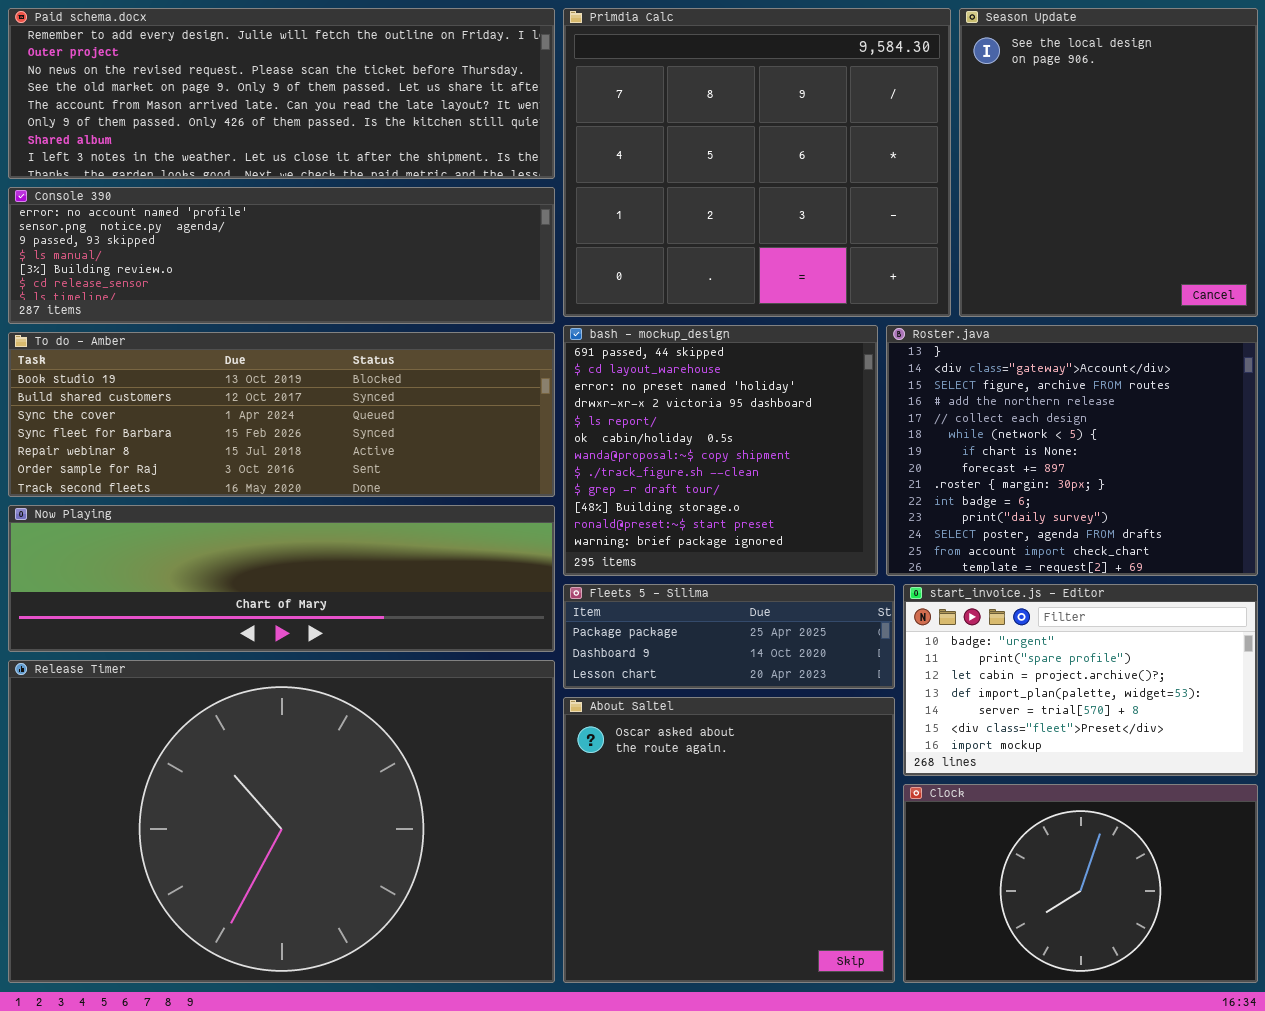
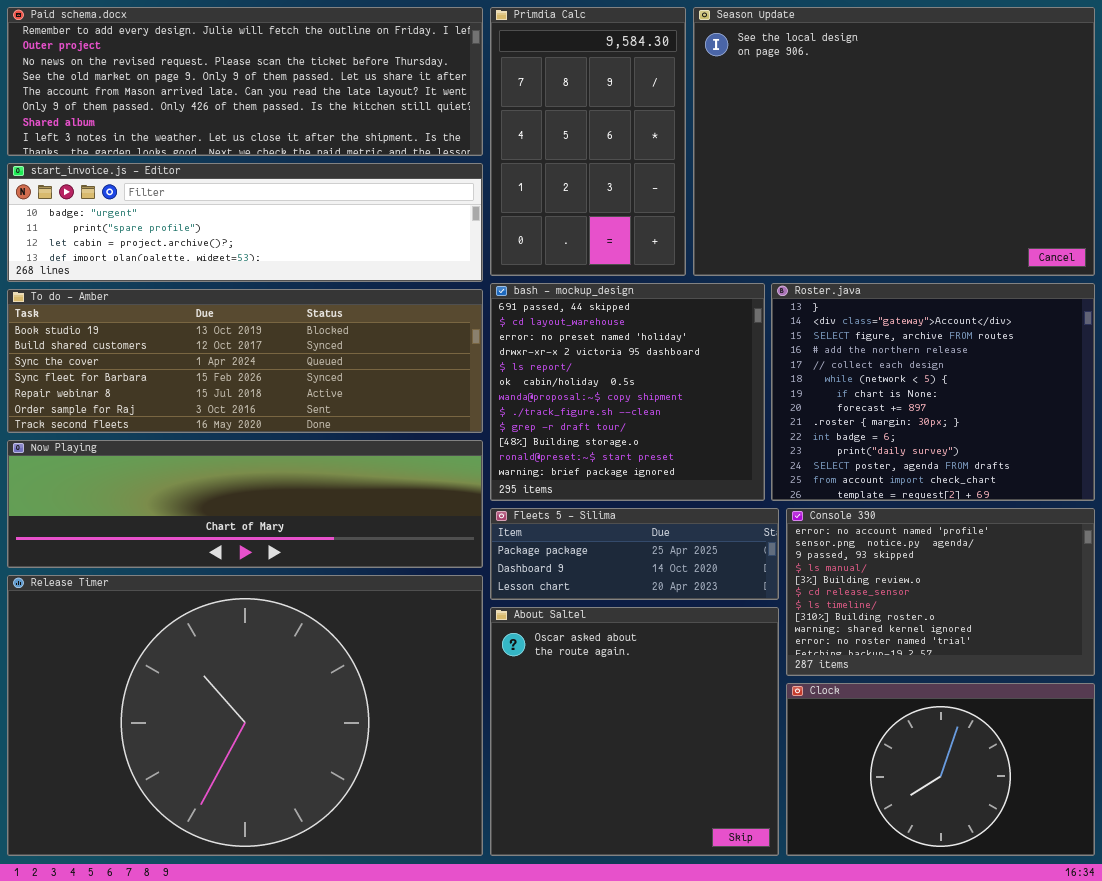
Primdia Calc: [563,8,951,317] -> [490,7,686,276], resized
Season Update: [959,8,1258,317] -> [693,7,1095,276], resized
Console 390: [8,187,555,324] -> [786,508,1095,676], moved, resized
start_invoice.js - Editor: [903,584,1258,776] -> [7,163,483,282], moved, resized

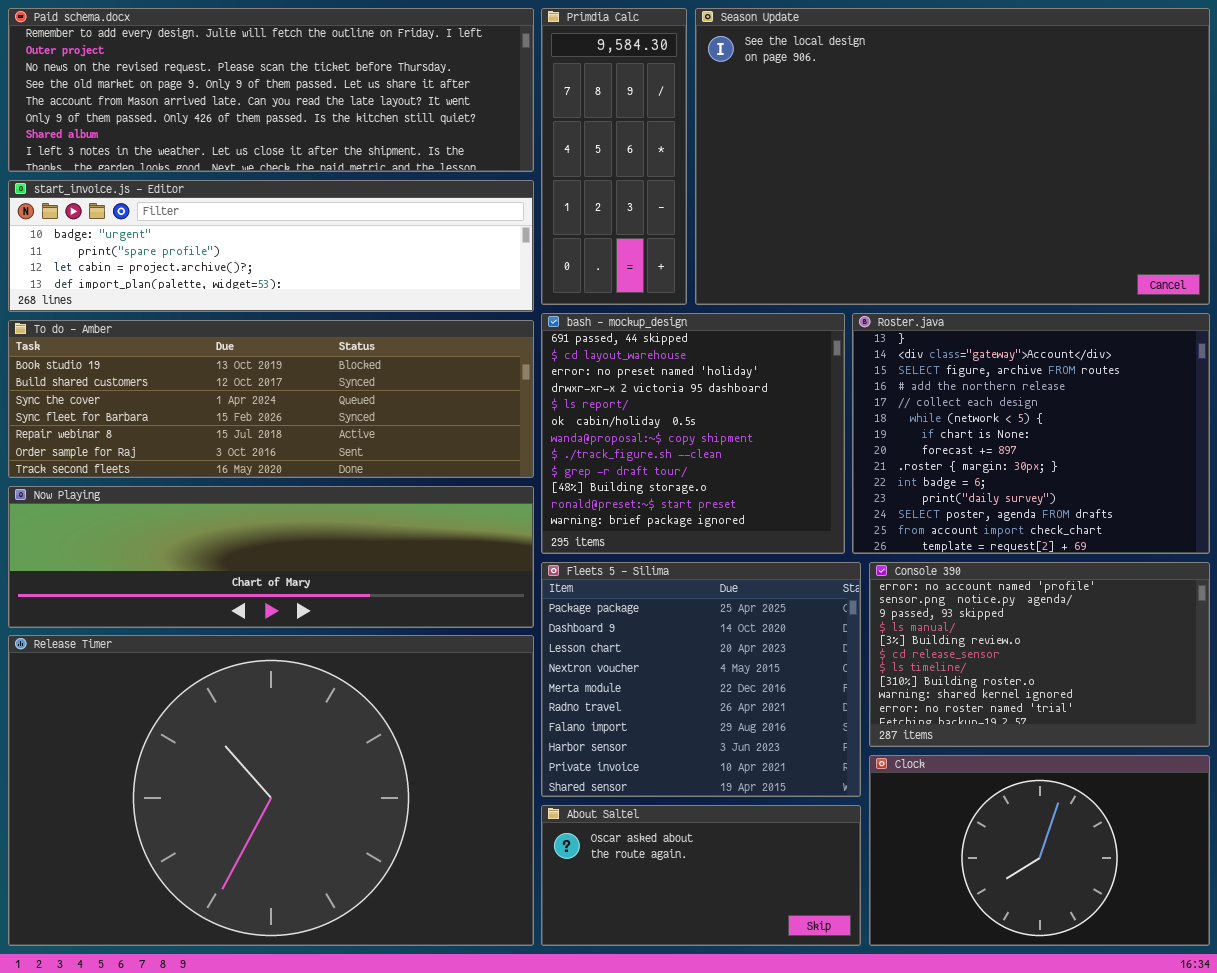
Primdia Calc: [490,7,686,276] -> [541,8,687,305], resized
Season Update: [693,7,1095,276] -> [695,8,1210,305], resized
Fleets 5 - Silima: [490,508,779,600] -> [541,562,861,797], resized
About Saltel: [490,607,779,856] -> [541,805,861,946], resized

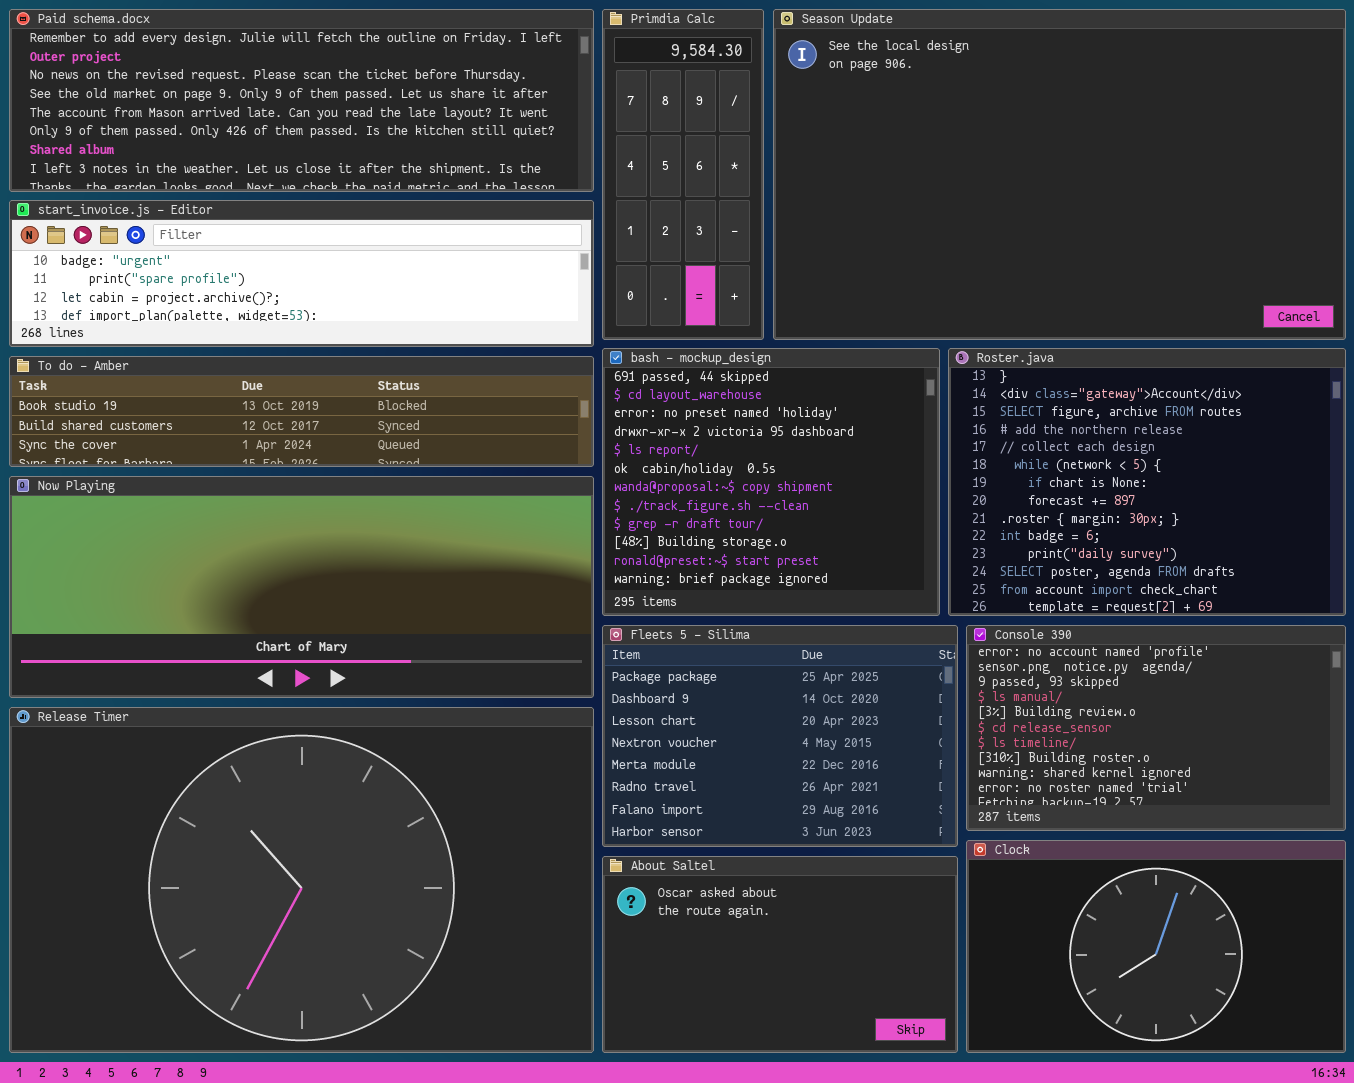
To do - Amber: [8,320,534,478] -> [9,356,594,467], resized
Now Playing: [8,486,534,628] -> [9,476,594,698], resized
Fleets 5 - Silima: [541,562,861,797] -> [602,625,958,847], resized
About Saltel: [541,805,861,946] -> [602,856,958,1053], resized

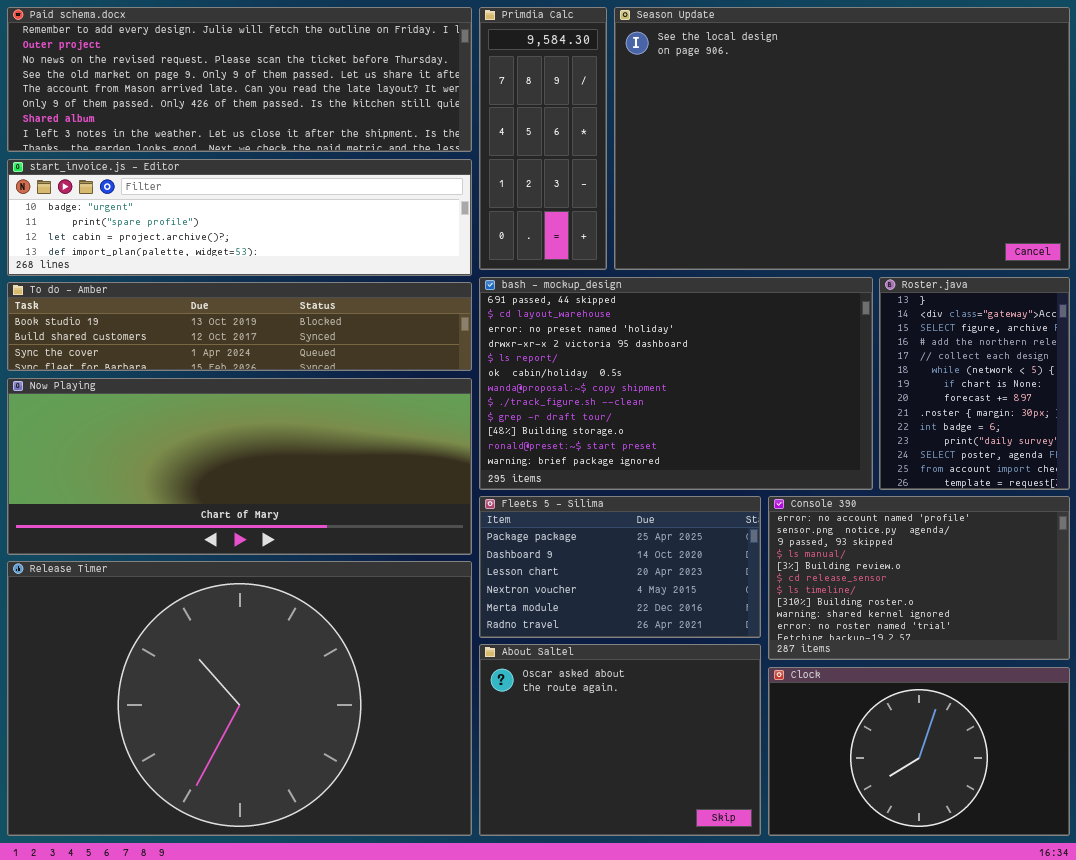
bash - mockup_design: [602,348,940,616] -> [479,277,873,490], resized
Roster.java: [948,348,1346,616] -> [879,277,1070,490], resized
Fleets 5 - Silima: [602,625,958,847] -> [479,496,761,638], resized
About Saltel: [602,856,958,1053] -> [479,644,761,836], resized

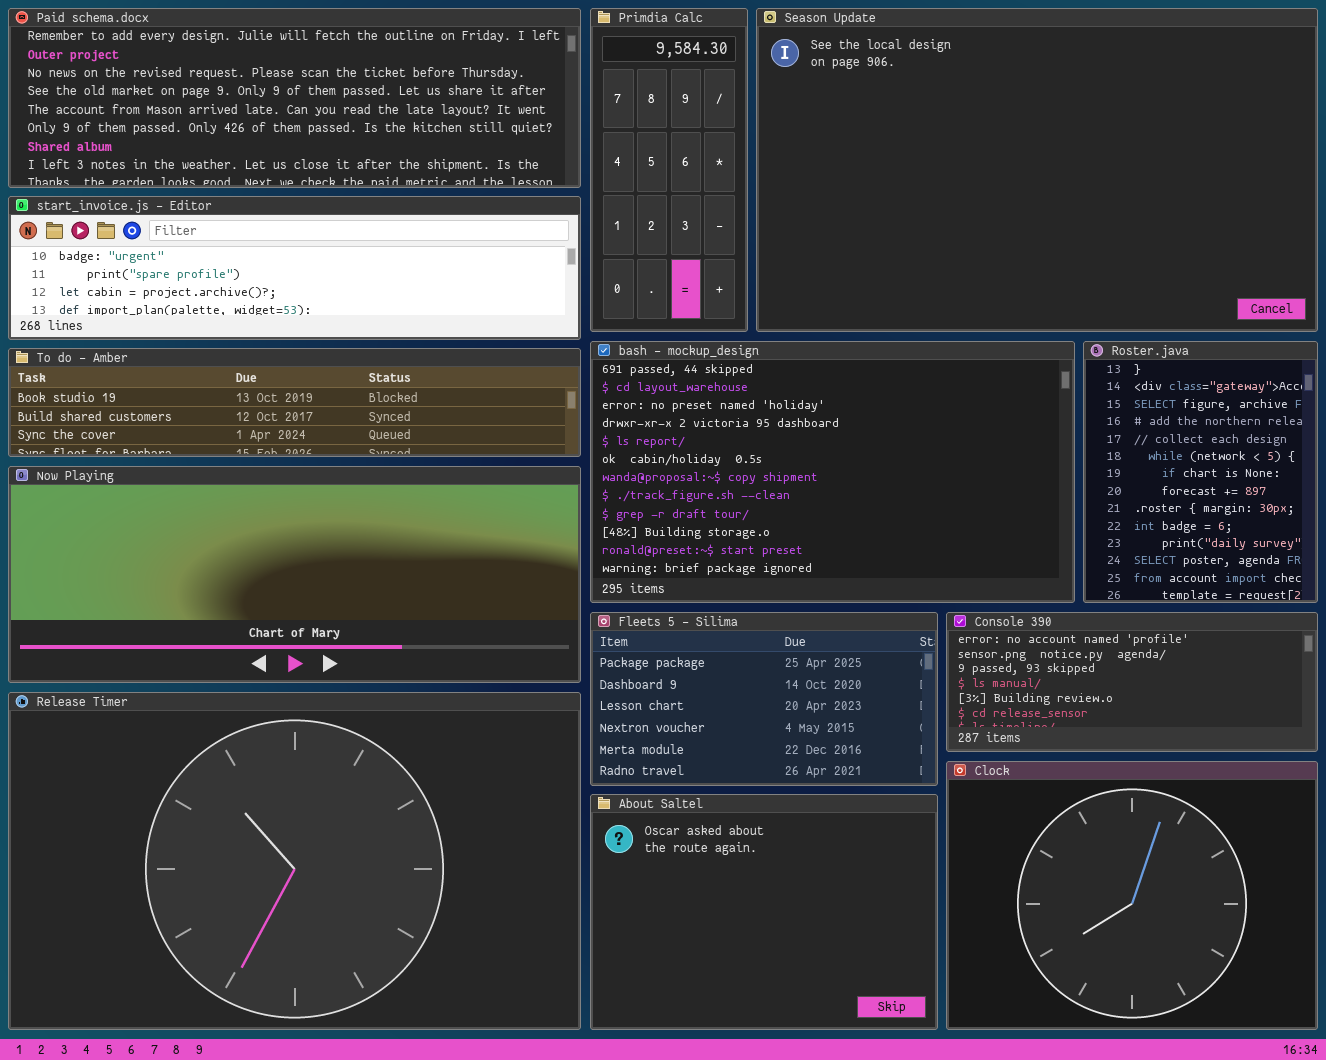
Console 390: [768,496,1070,660] -> [946,612,1318,752], resized
Clock: [768,667,1070,836] -> [946,761,1318,1030], resized

